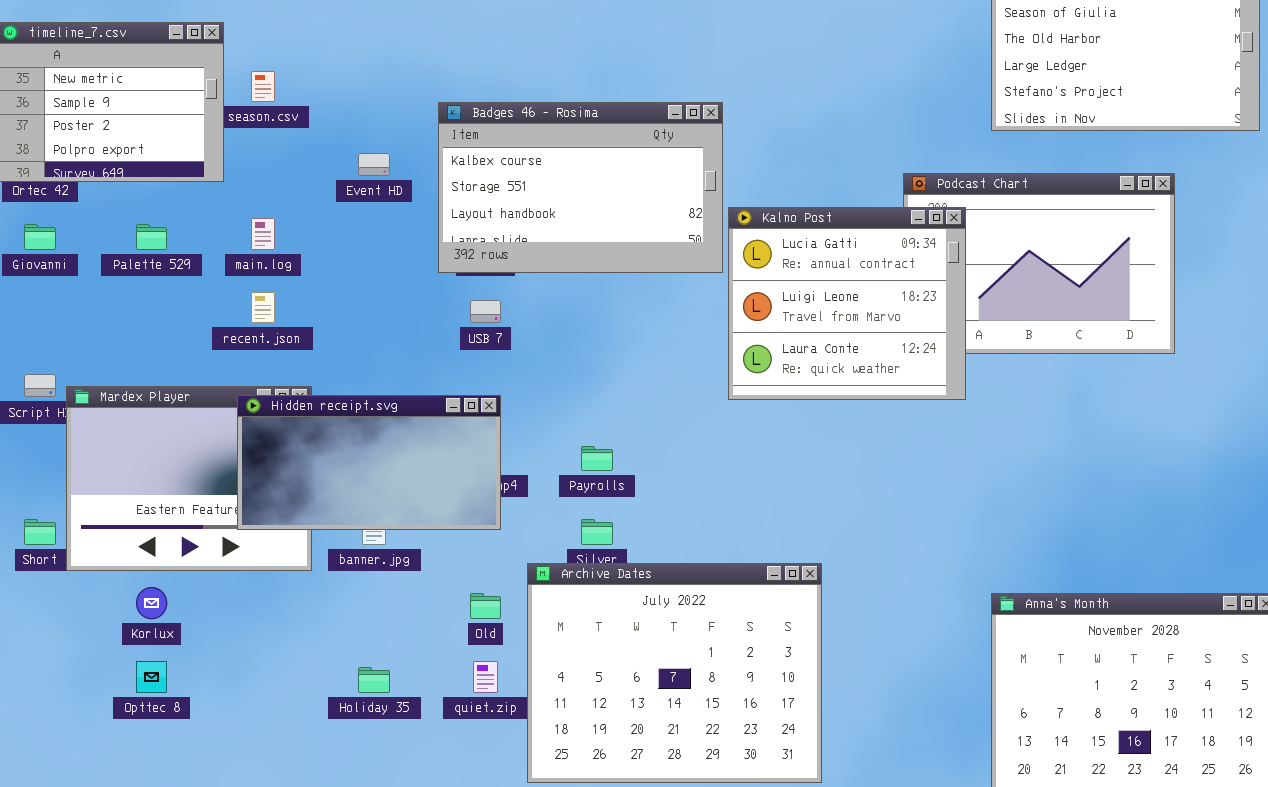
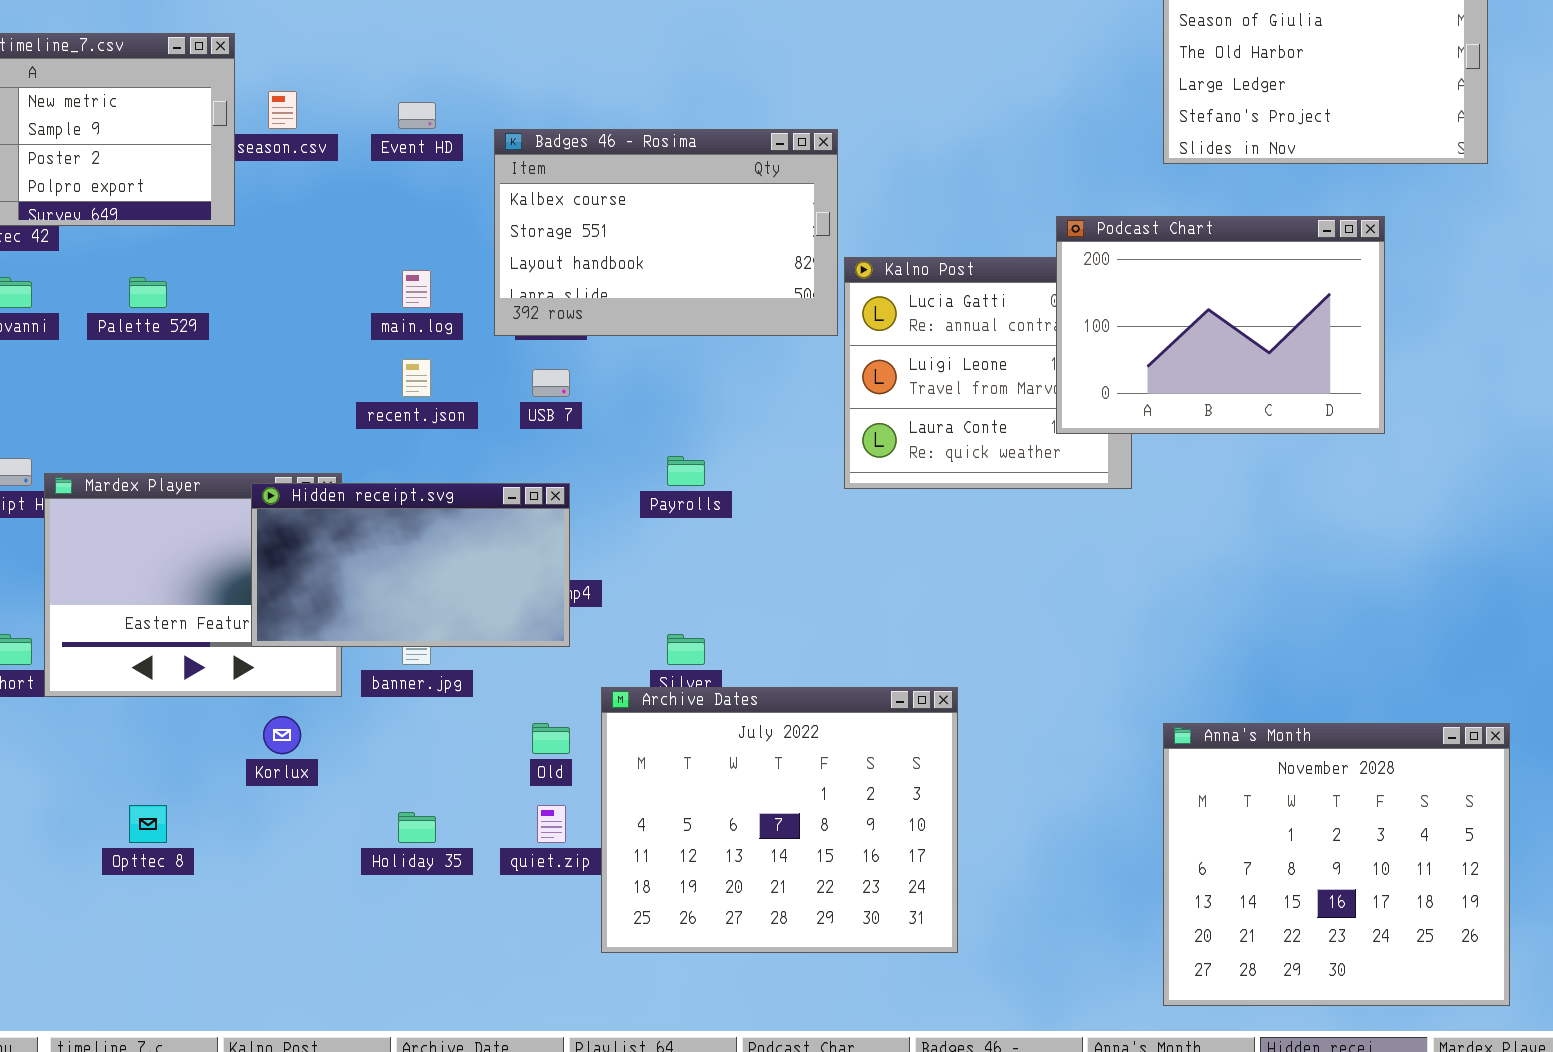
Event HD: [358,153,390,176] -> [398,102,436,129], moved
Podcast Chart: [903,173,1175,354] -> [1056,216,1385,434], raised
main.log: [251,218,275,250] -> [402,270,431,308], moved
recent.json: [251,292,275,323] -> [402,359,431,397], moved
Payrolls: [581,446,613,471] -> [667,456,705,486], moved
Korlux: [136,587,167,619] -> [263,716,301,754], moved

